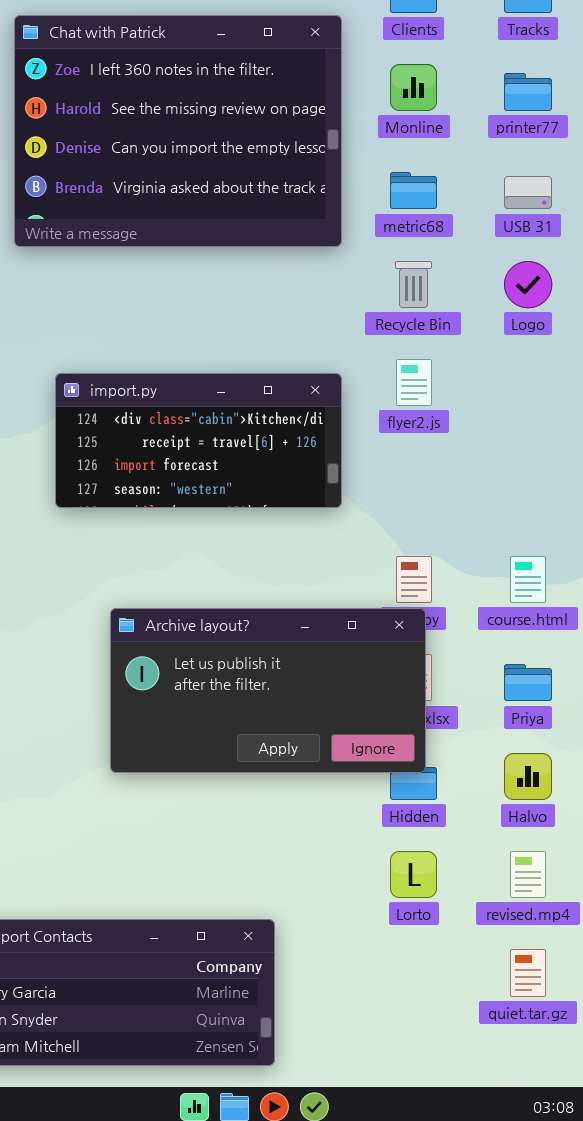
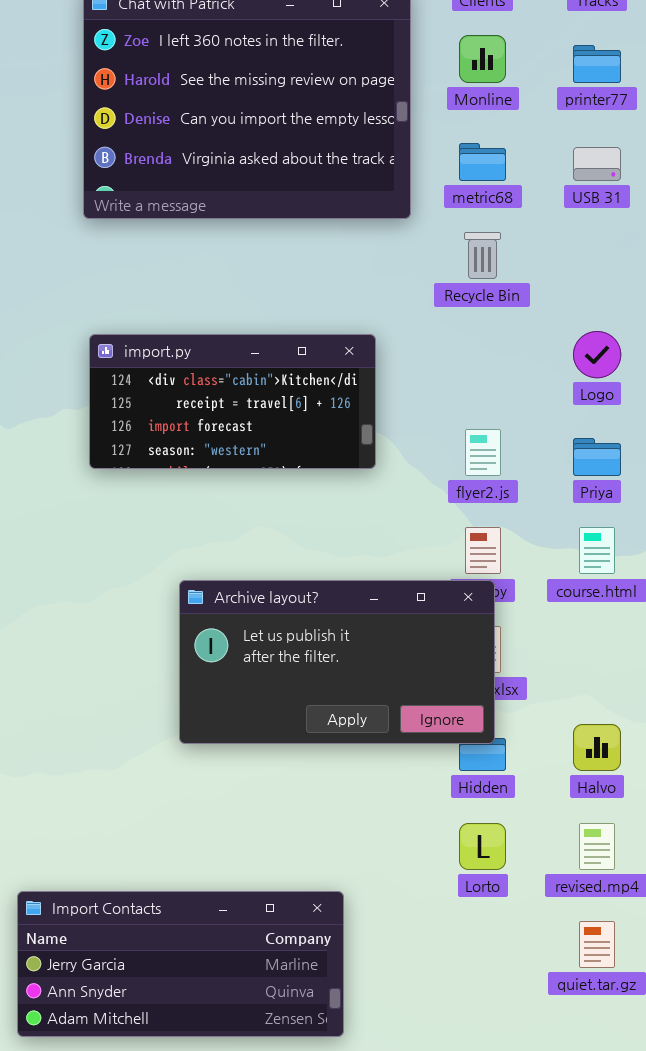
Logo: [504,261,552,308] -> [573,331,621,378], moved
flyer2.js: [396,359,432,406] -> [465,429,501,476], moved
import.py: [55,373,342,508] -> [89,334,376,469], moved
Priya: [504,664,552,701] -> [573,438,621,476], moved

